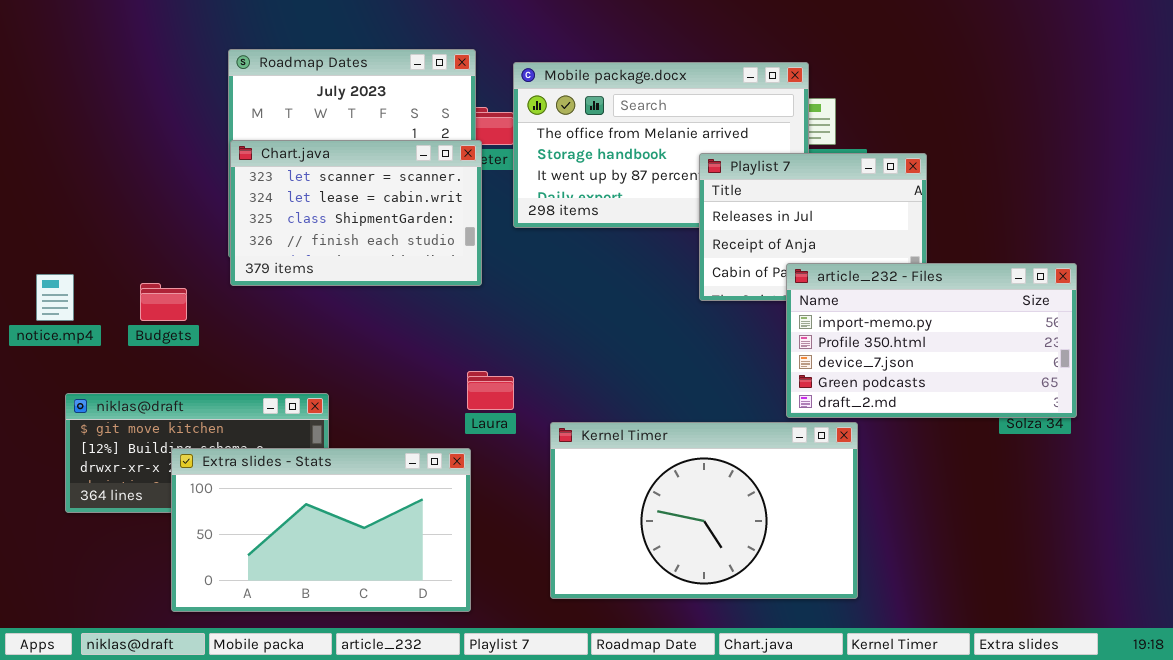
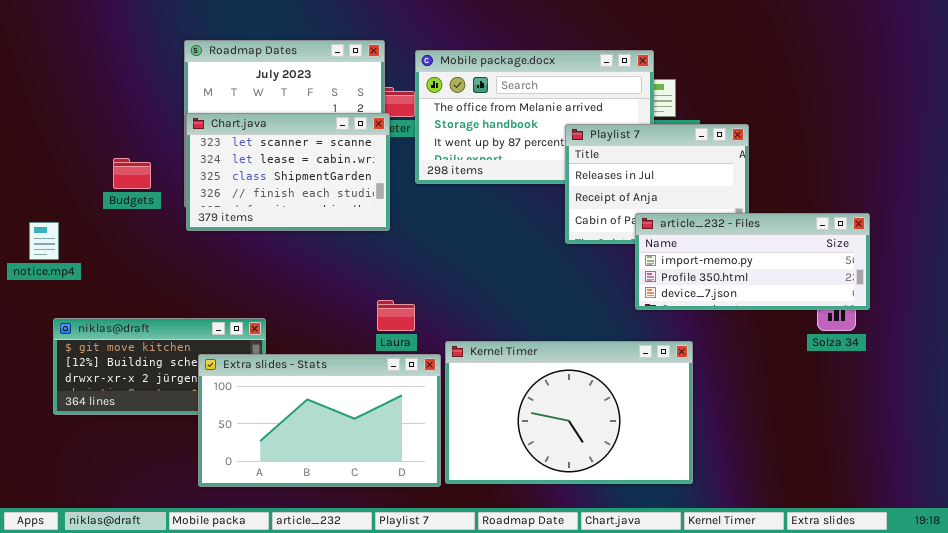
article_232 - Files: [786,263,1077,418] -> [635,213,870,310], resized
Budgets: [140,283,187,321] -> [113,158,151,189], moved
Extra slides - Stats: [171,448,471,612] -> [198,354,441,487], moved

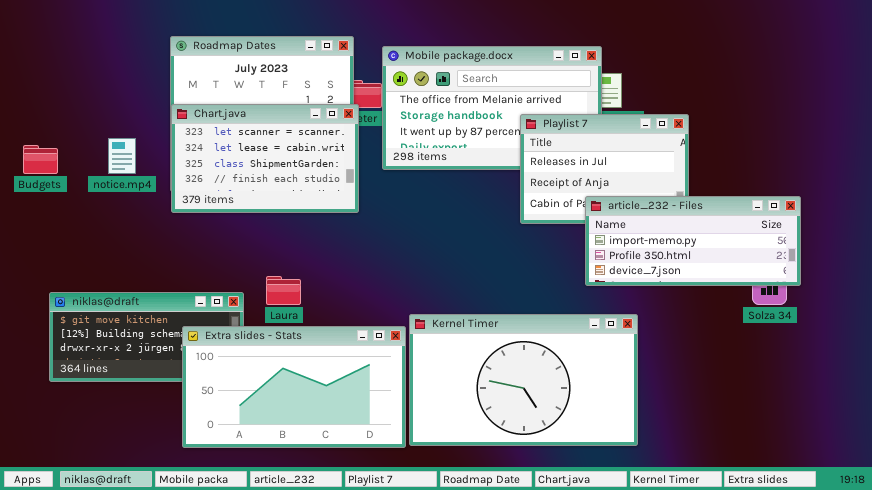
Budgets: [113,158,151,189] -> [23,145,58,174], moved
notice.mp4: [29,222,59,260] -> [108,138,136,174], moved
Laura: [377,300,415,331] -> [266,276,301,305], moved

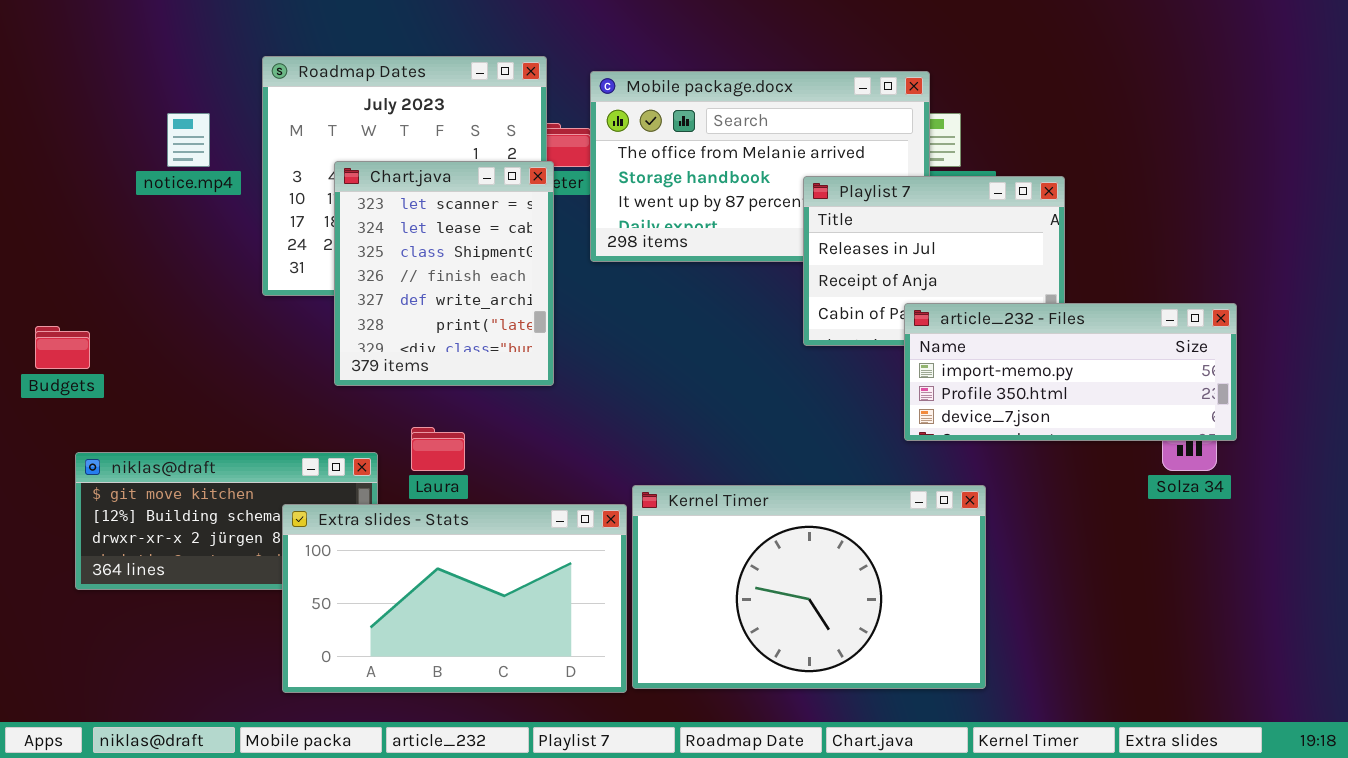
Chart.java: [171,104,359,213] -> [334,161,554,386], resized
notice.mp4: [108,138,136,174] -> [167,113,210,167], moved
Budgets: [23,145,58,174] -> [35,326,90,369], moved

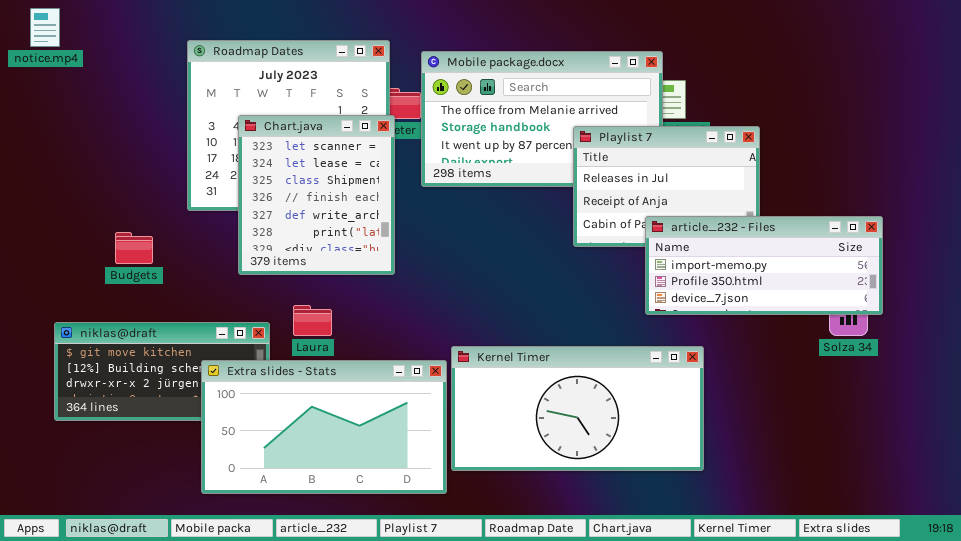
notice.mp4: [167,113,210,167] -> [30,8,60,47], moved
Budgets: [35,326,90,369] -> [115,232,153,264], moved
Kernel Timer: [632,485,986,689] -> [451,346,704,471], resized

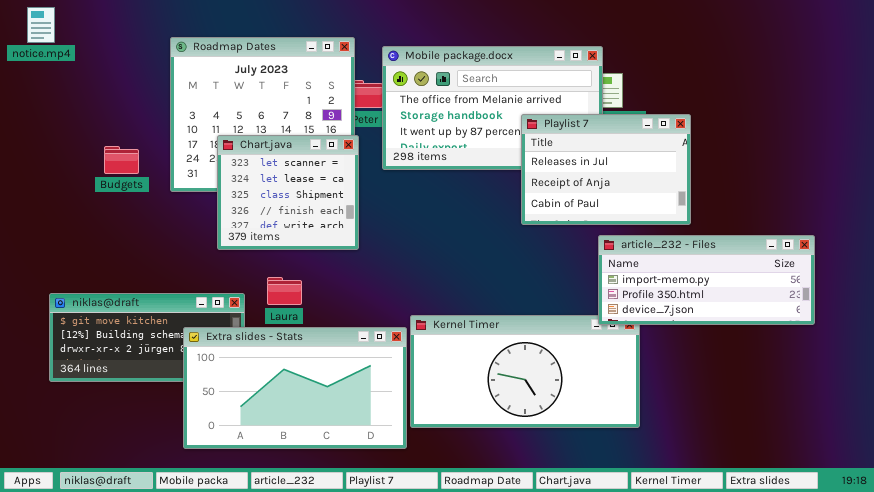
Chart.java: [238,115,395,275] -> [217,135,359,250], resized
article_232 - Files: [645,216,883,315] -> [598,235,815,325], moved
Budgets: [115,232,153,264] -> [104,146,139,174], moved

